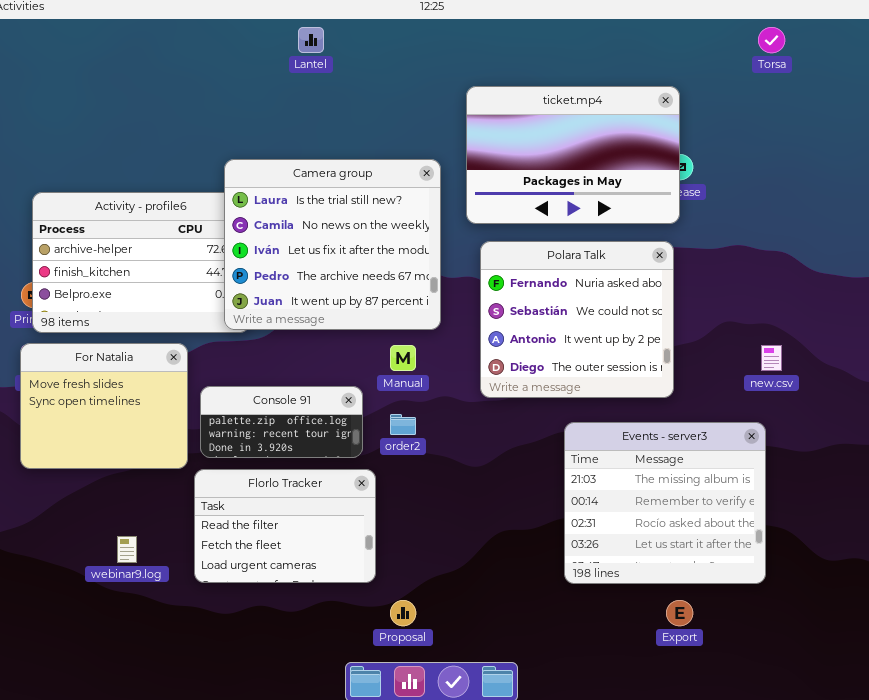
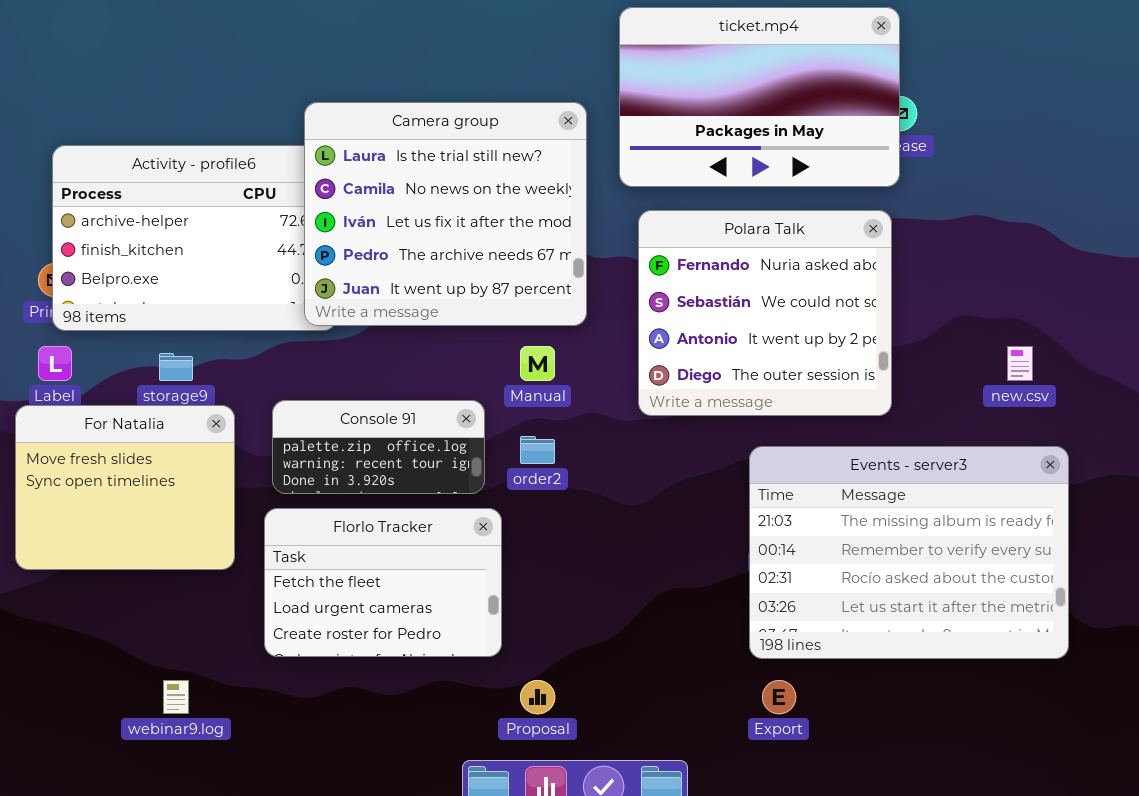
For Natalia: [20,343,188,469] -> [15,405,235,570], moved
Events - server3: [564,422,766,584] -> [749,446,1069,659], resized
Florlo Tracker: [194,469,376,583] -> [264,508,502,657], scrolled down 1 row
webinar9.log: [117,536,137,563] -> [163,680,189,714], moved
Export: [666,600,693,626] -> [762,680,796,714], moved

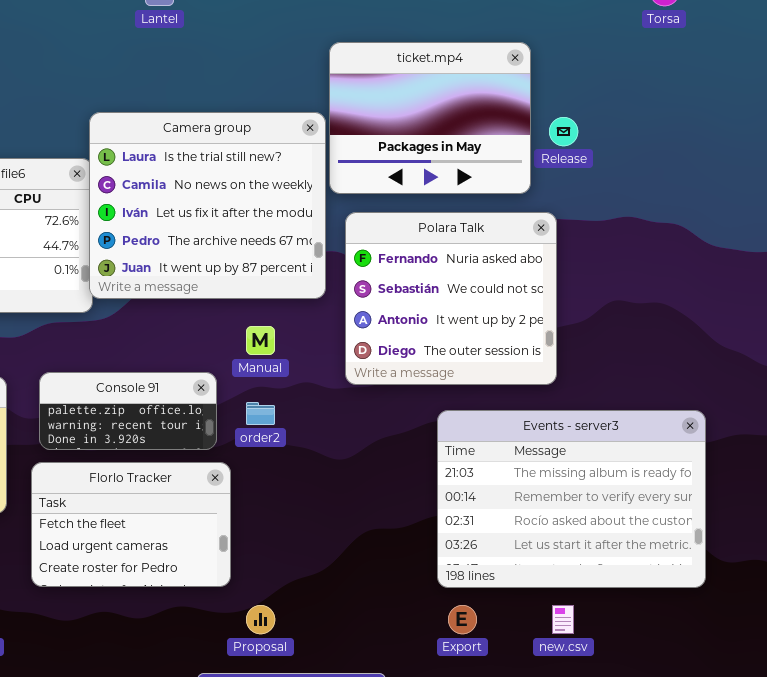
ticket.mp4: [619,7,900,187] -> [329,42,531,194], resized
Camera group: [304,102,587,326] -> [89,112,326,299], moved
new.csv: [1007,346,1033,381] -> [552,605,574,634], moved

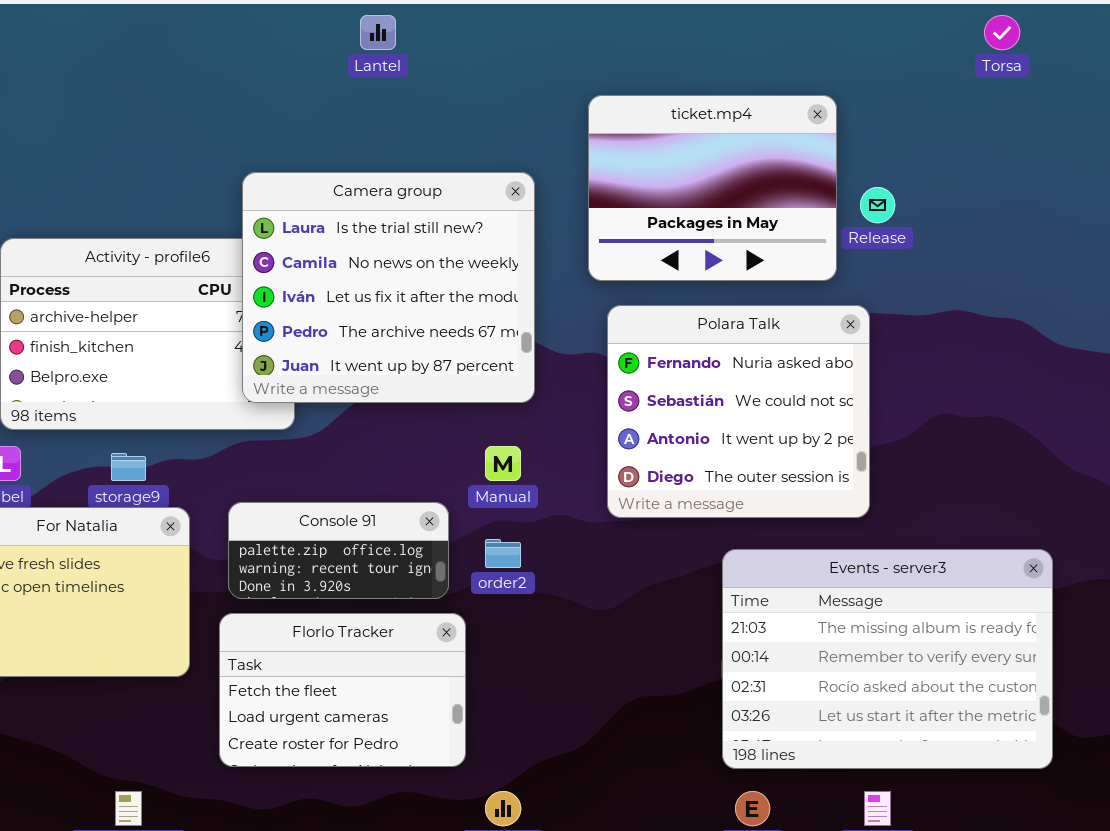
Camera group: [89,112,326,299] -> [242,172,535,403], moved

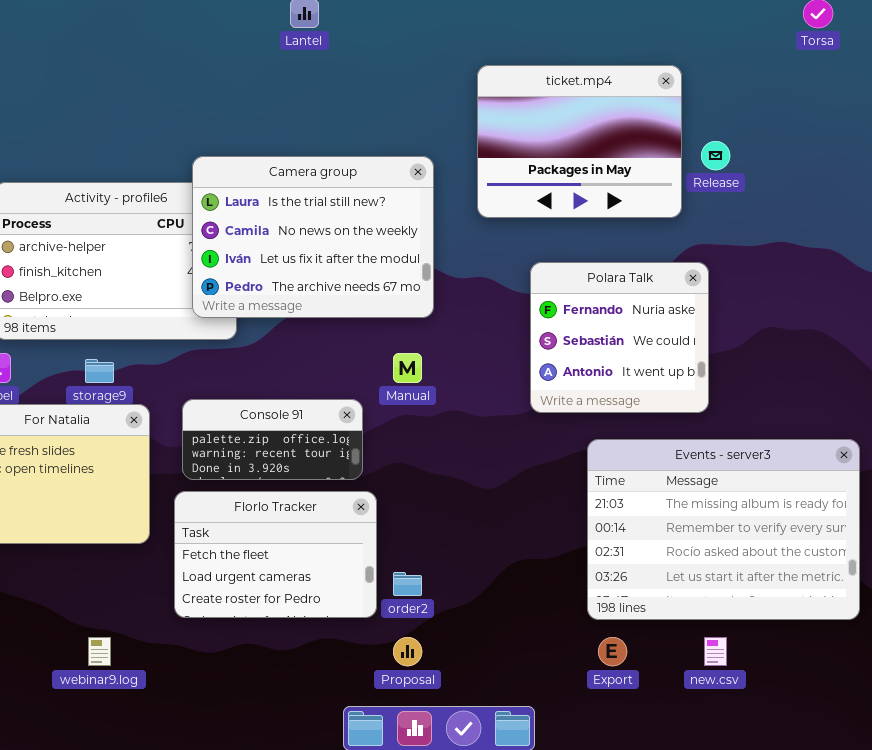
Camera group: [242,172,535,403] -> [192,156,434,318], resized
Polara Talk: [607,305,870,518] -> [530,262,709,413], resized
order2: [485,539,521,568] -> [393,572,422,596], moved

